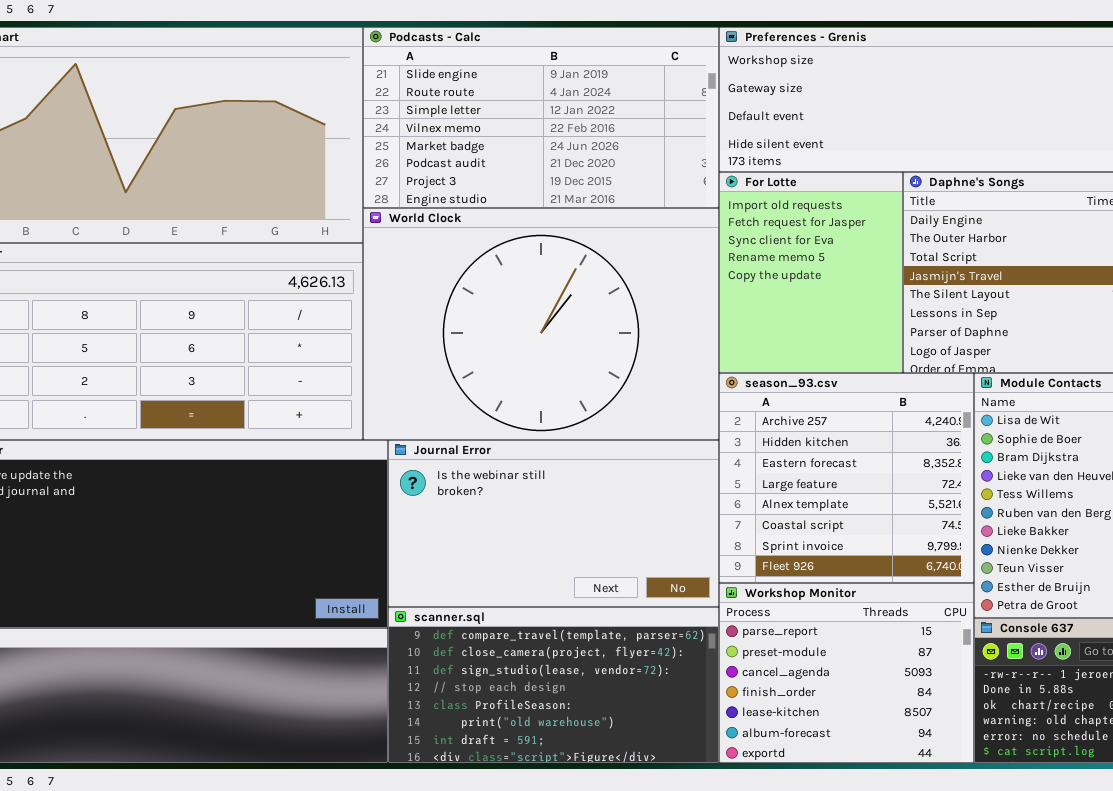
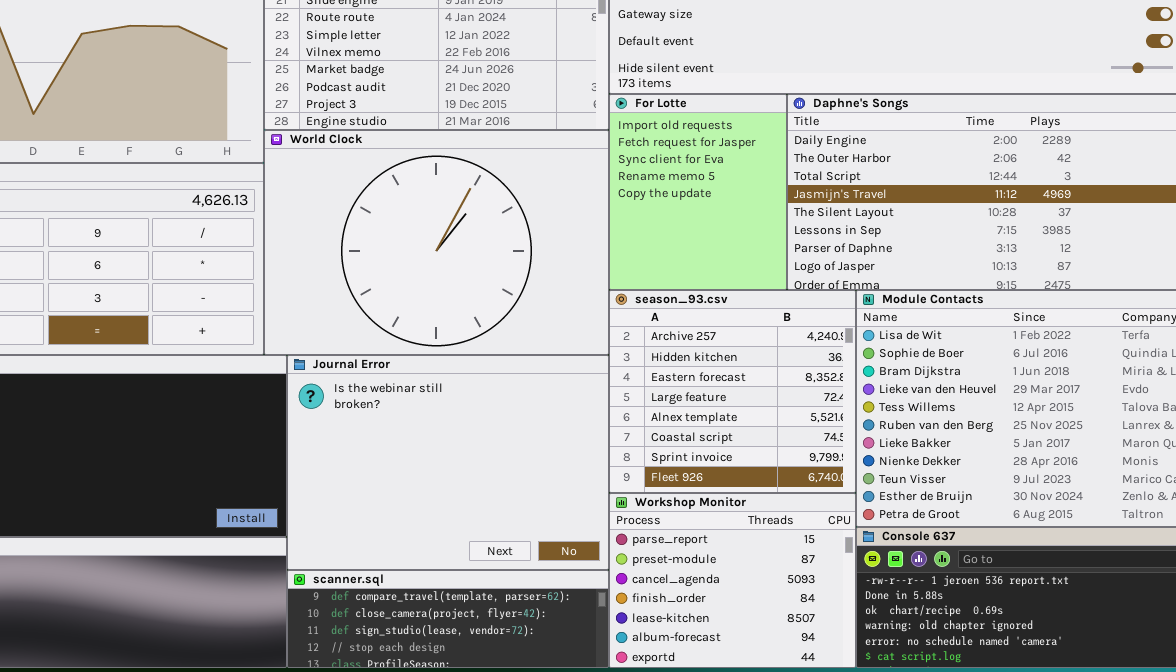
Journal Error: [388,440,719,607] -> [287,355,609,570], resized
scanner.sql: [388,607,719,763] -> [287,570,609,668], resized

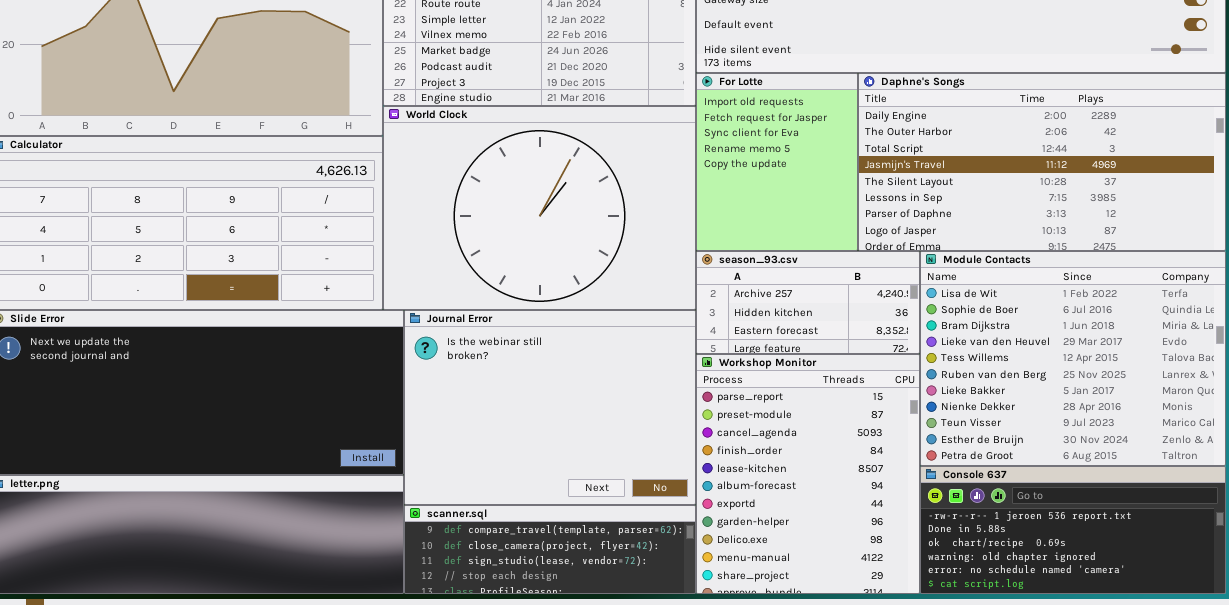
season_93.csv: [609,290,856,493] -> [696,251,920,354], resized
Workshop Monitor: [609,493,856,668] -> [696,354,920,594], resized

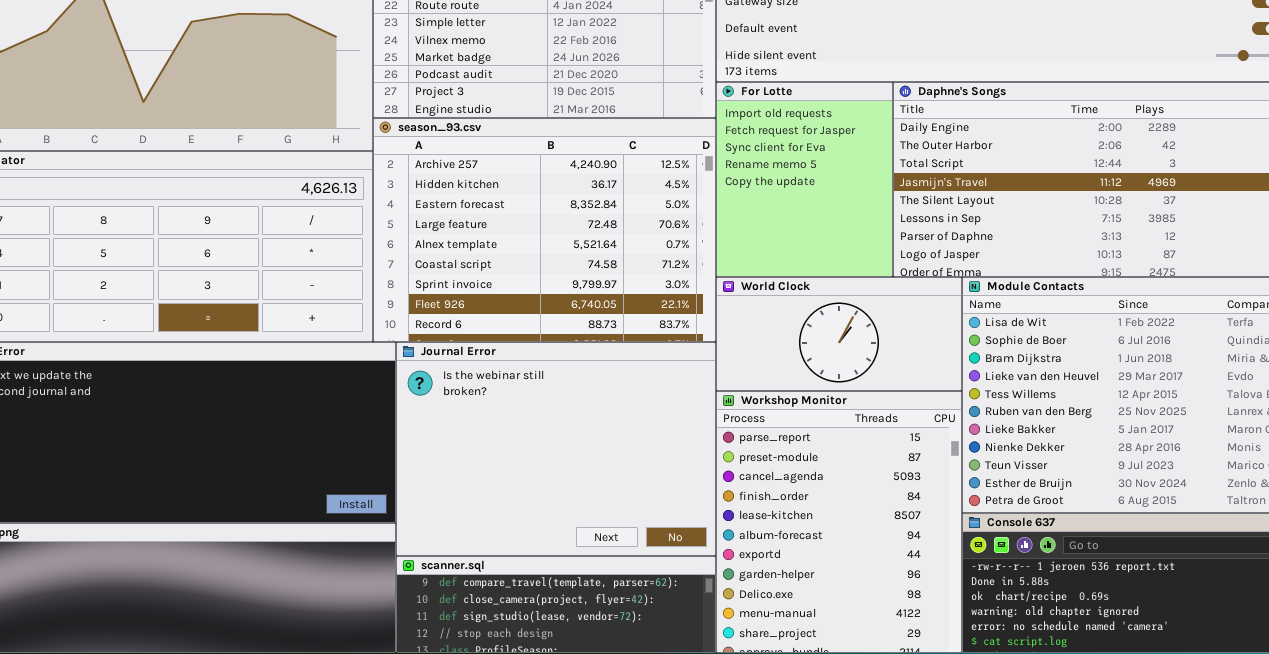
World Clock: [383,106,696,310] -> [716,277,962,391], moved, resized
season_93.csv: [696,251,920,354] -> [373,118,716,342], moved, resized

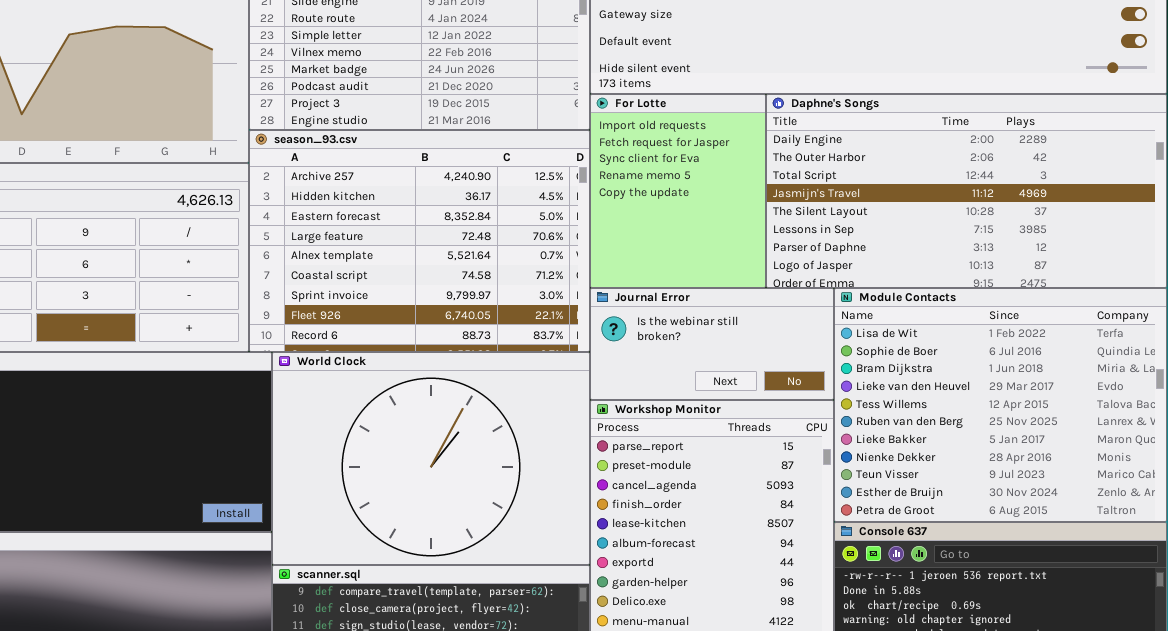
World Clock: [716,277,962,391] -> [272,352,590,565], moved, resized
Journal Error: [396,342,716,556] -> [590,288,834,400], moved, resized

